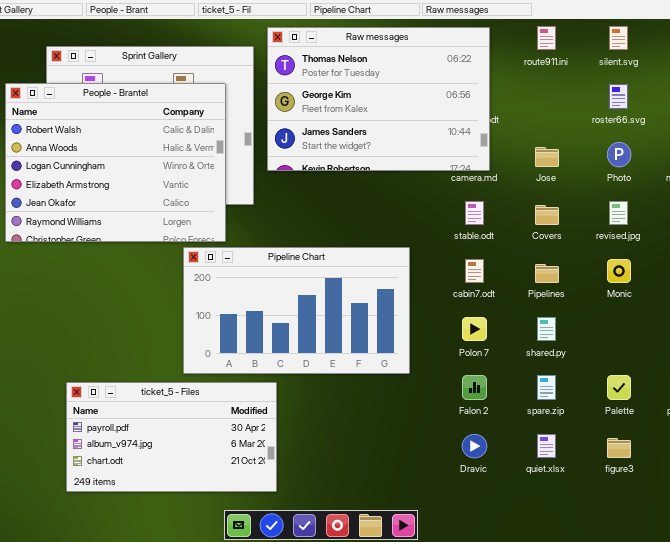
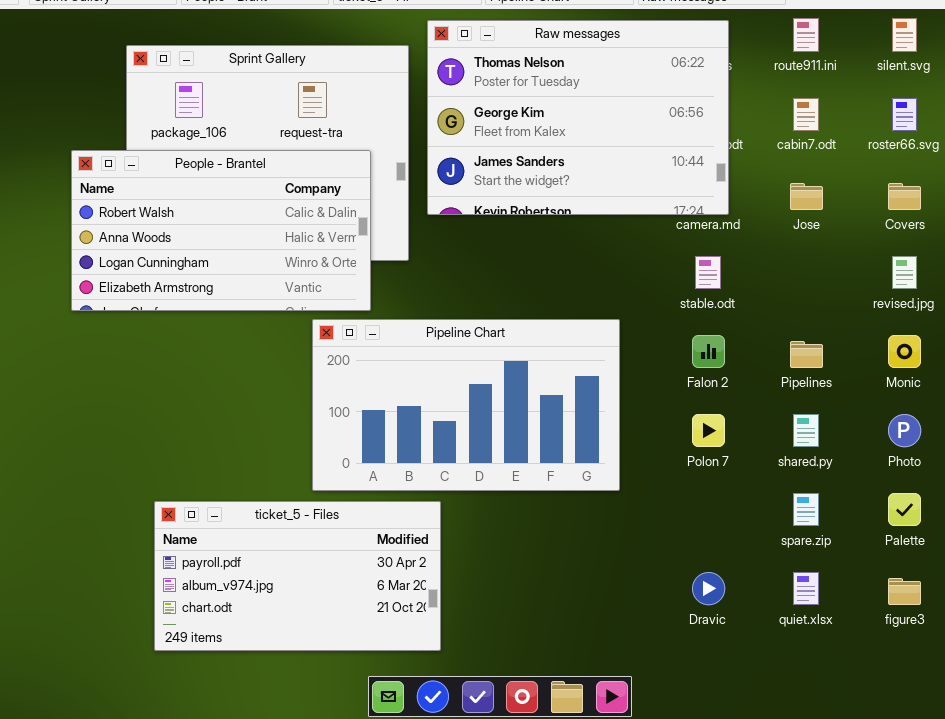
People - Brantel: [5,83,226,242] -> [71,150,371,311], resized
Photo: [607,142,631,167] -> [888,414,921,447], moved
Covers: [535,205,559,225] -> [888,183,921,210], moved
cabin7.odt: [465,259,484,283] -> [793,98,819,131], moved
Falon 2: [462,375,487,400] -> [692,335,725,368], moved

